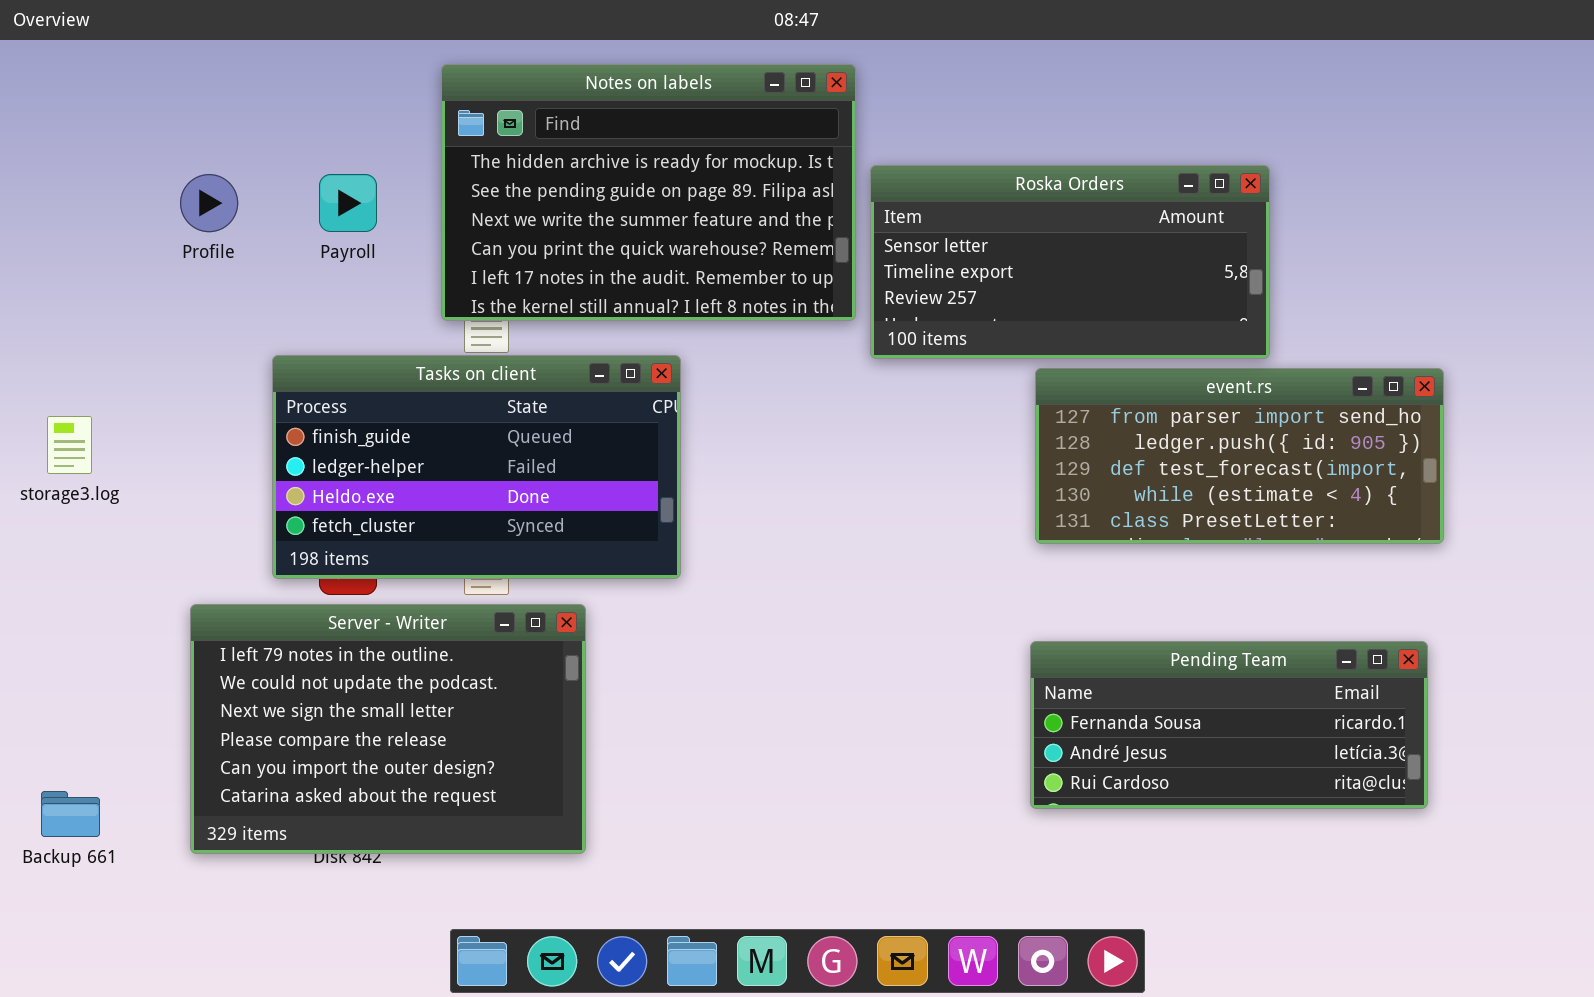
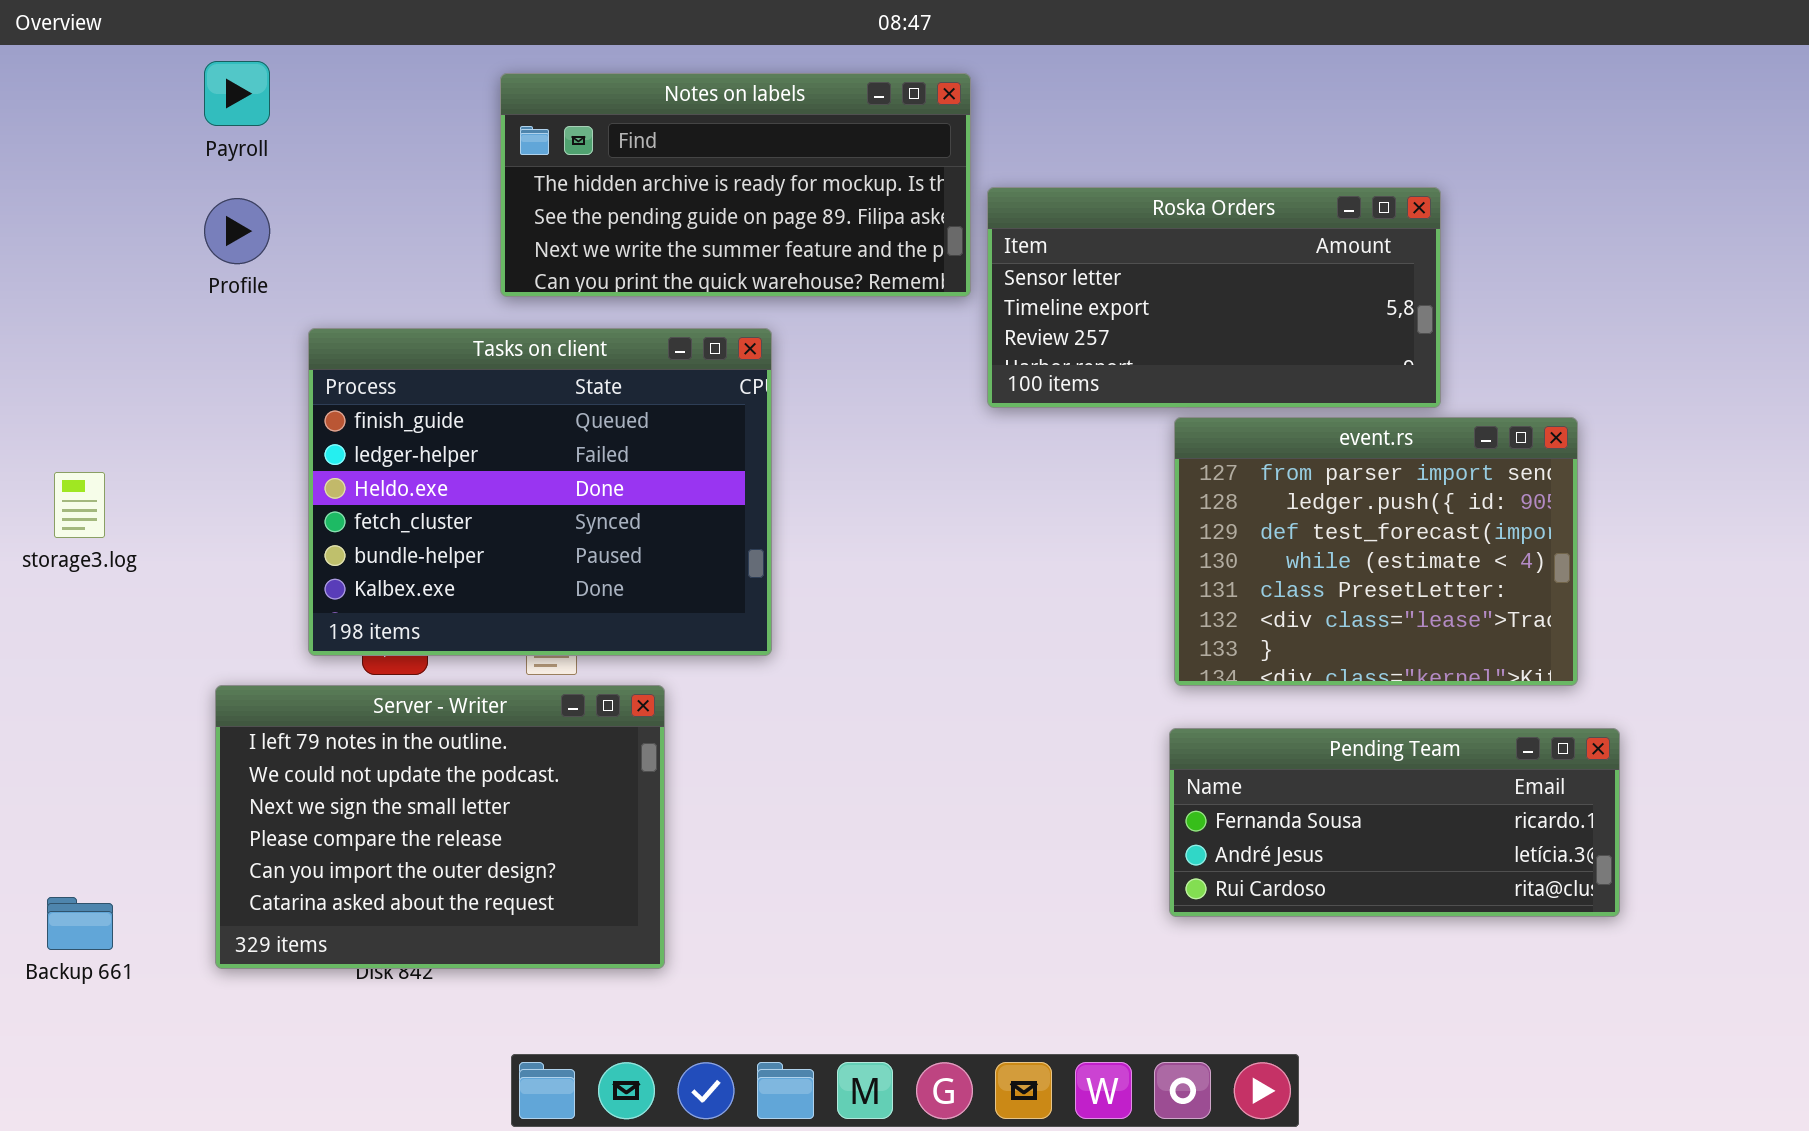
Notes on labels: [441,64,856,321] -> [500,73,971,297], resized
Payroll: [319,174,377,232] -> [204,61,270,126], moved
Tasks on client: [272,355,681,579] -> [308,328,772,656], resized
event.rs: [1035,368,1444,544] -> [1174,417,1578,686], resized

